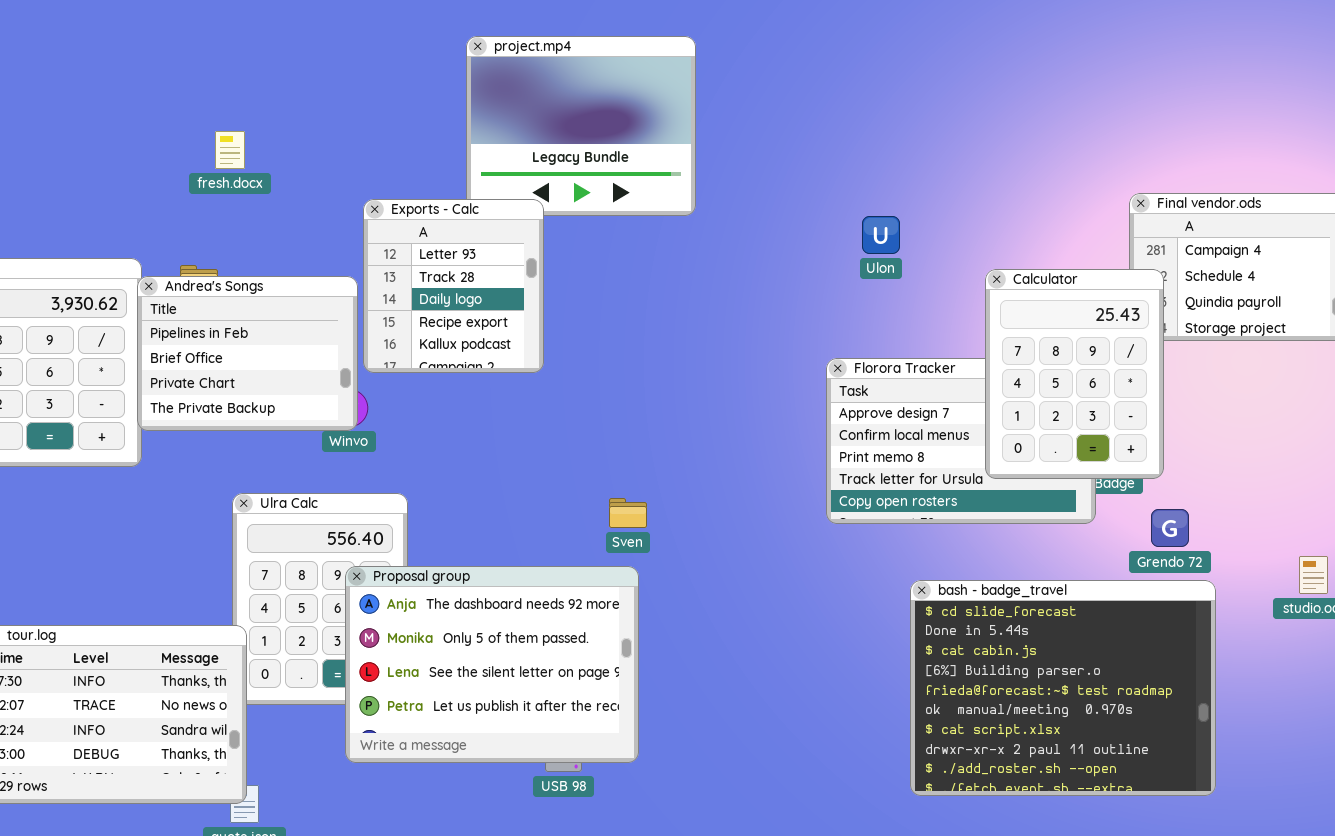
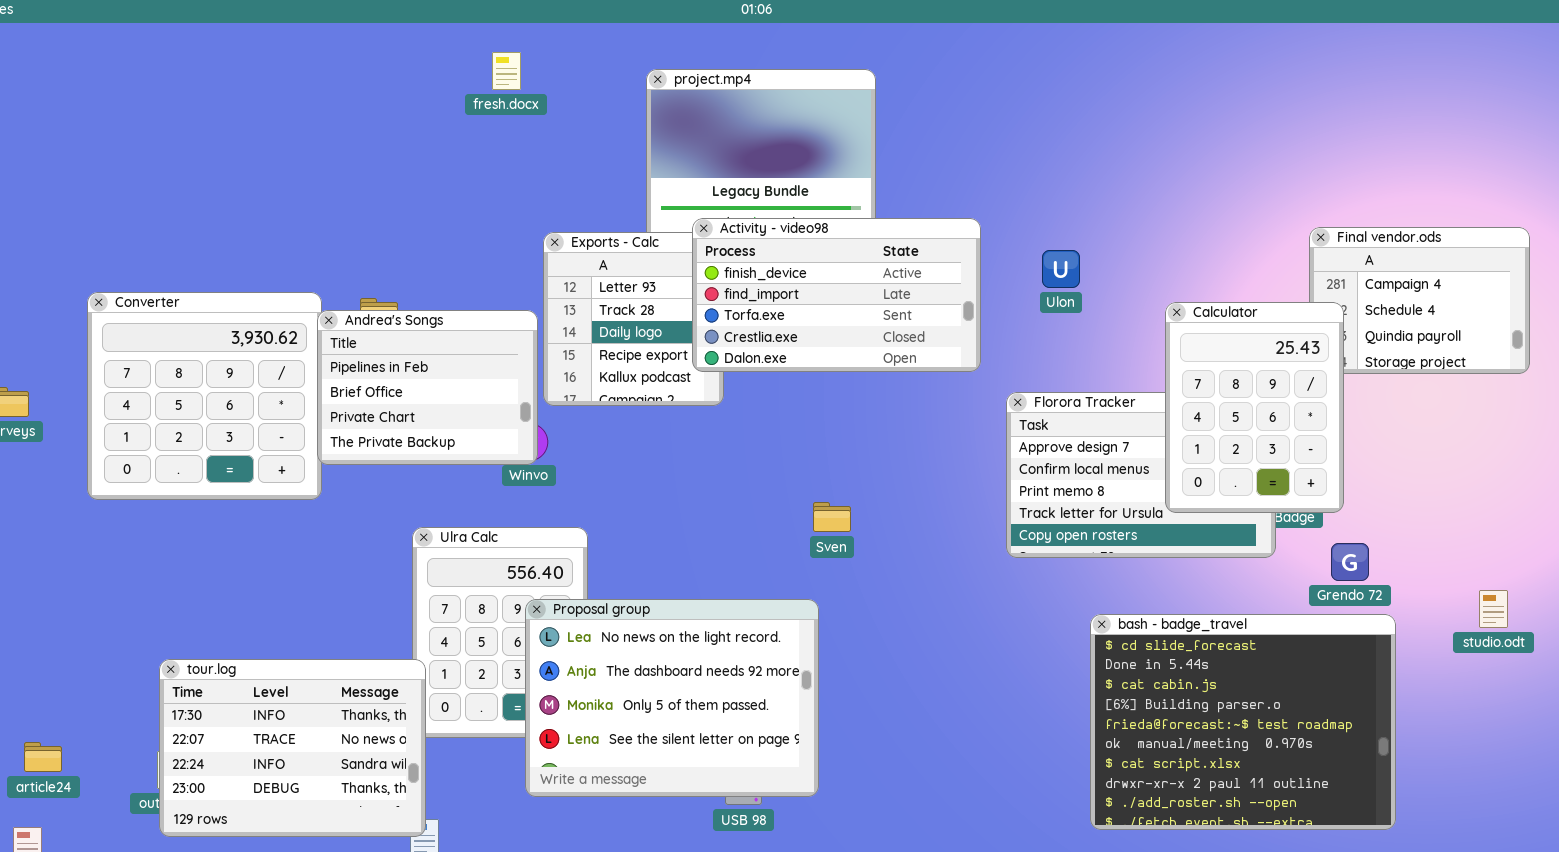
fresh.docx: [215,131,245,169] -> [492,52,521,90], moved
Activity - video98: none -> [692,218,981,372], opened
Sven: [609,498,647,528] -> [813,502,851,532], moved
Proposal group: [345,566,639,763] -> [525,599,819,797], scrolled up 1 row

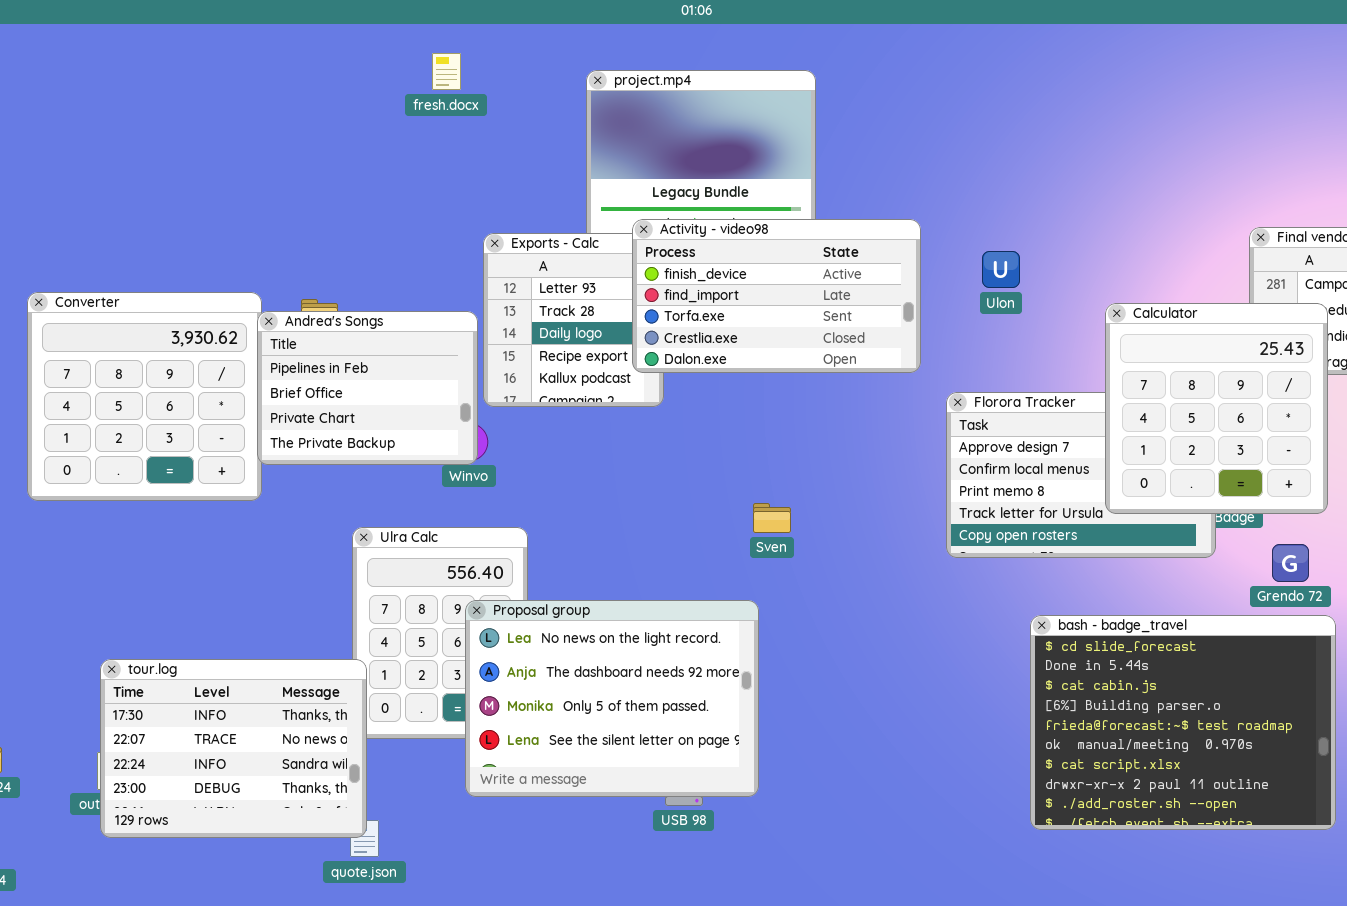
Calculator: [1165,302,1344,513] -> [1105,303,1328,514], resized

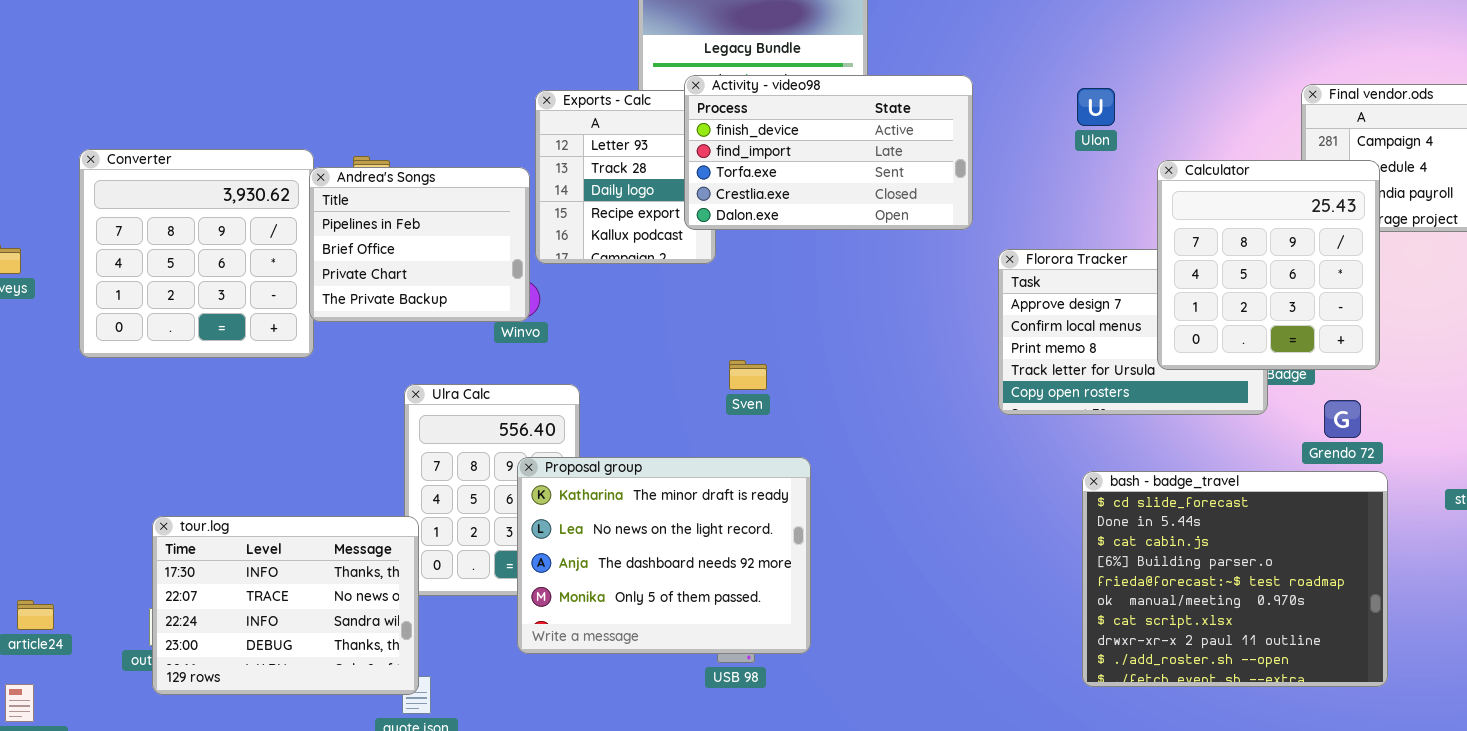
Ulon: [982,251,1020,288] -> [1077,88,1115,126], moved
Sven: [753,503,791,533] -> [729,360,767,390], moved
Proposal group: [465,600,759,797] -> [517,457,811,654], scrolled up 1 row

